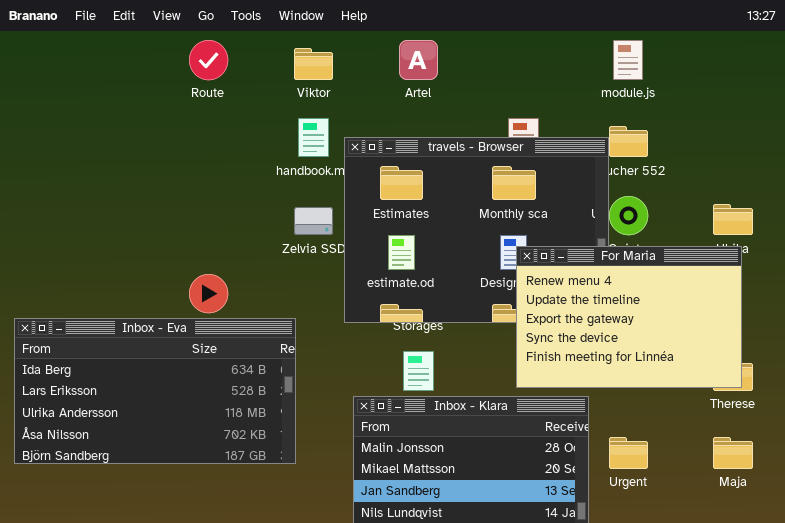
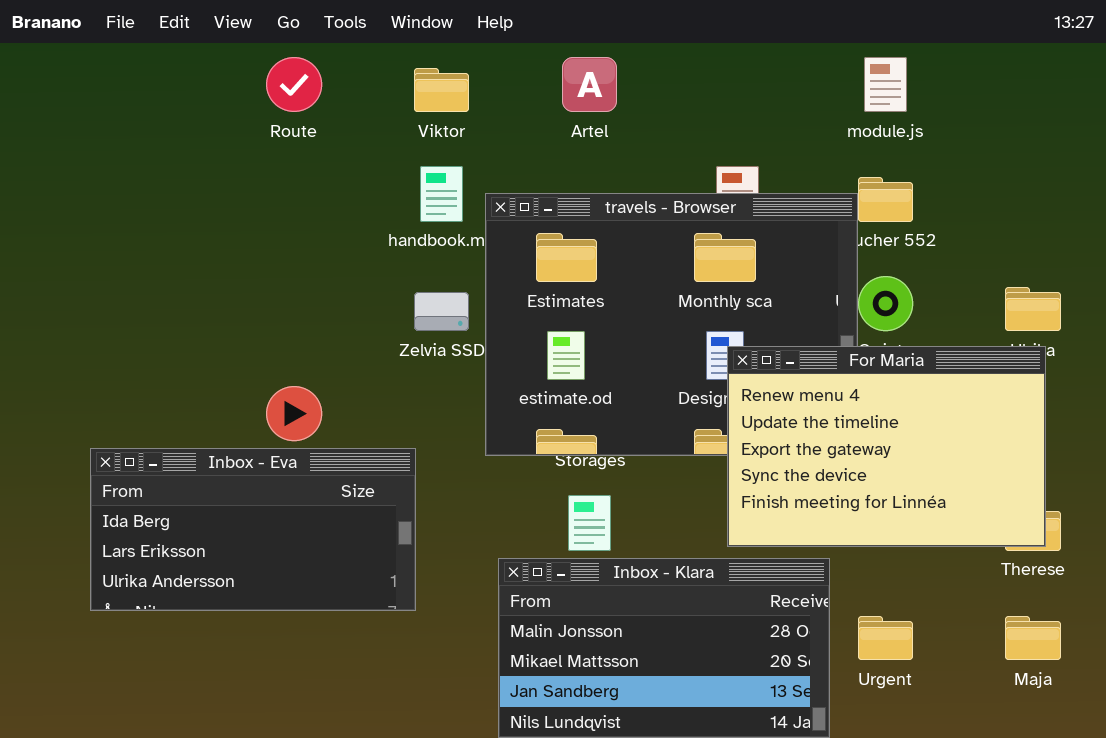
Inbox - Eva: [14,318,296,464] -> [90,448,416,611], resized

